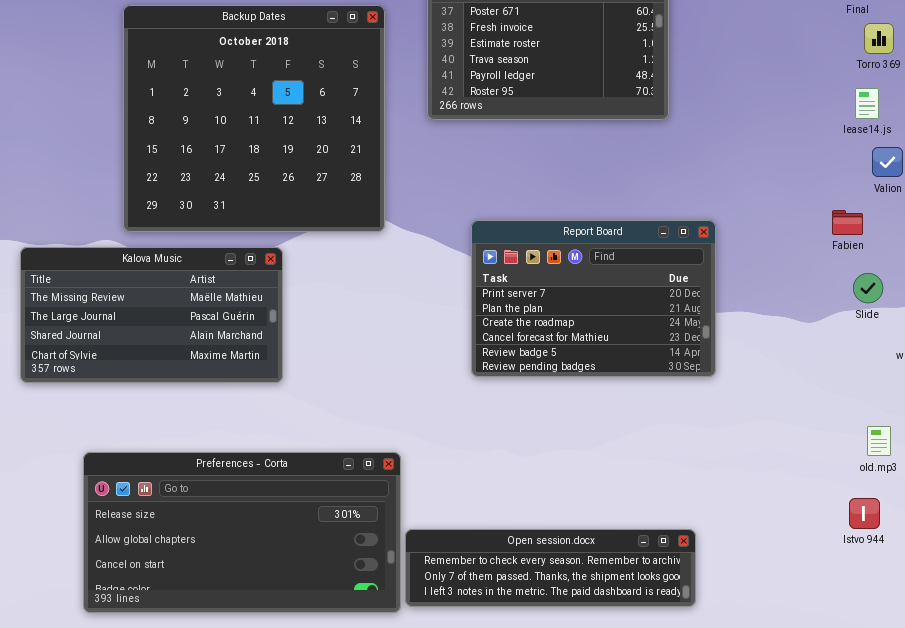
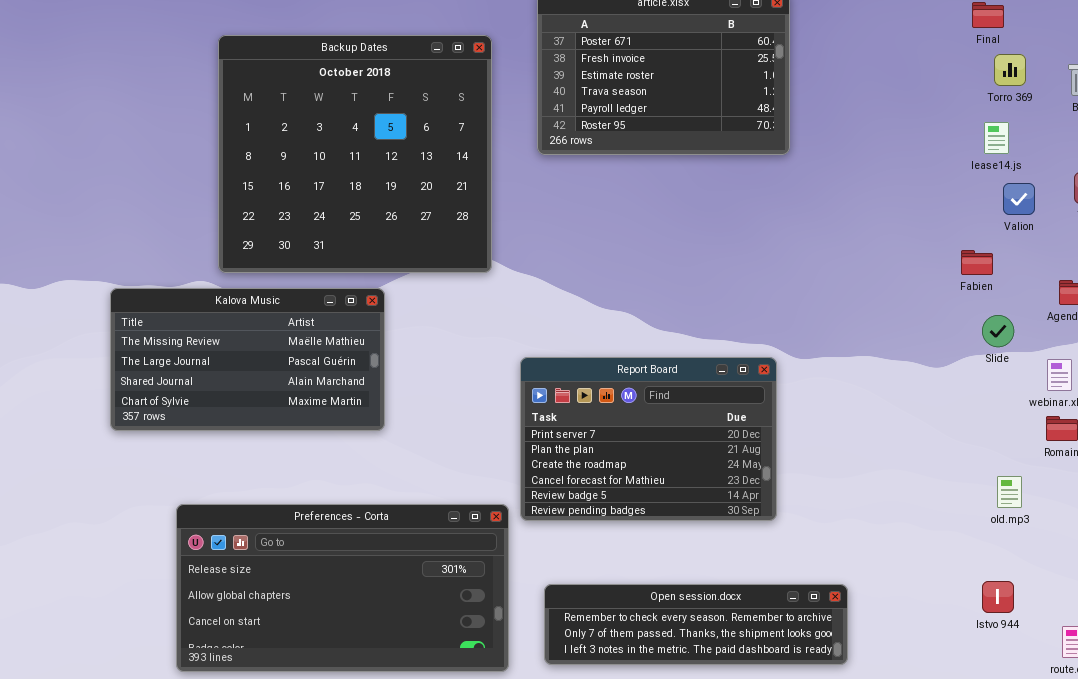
Report Board: [471,220,716,377] -> [520,357,777,521], moved
Istvo 944: [849,498,880,529] -> [982,581,1014,613], moved
Open session.docx: [405,529,696,607] -> [544,584,848,665], moved

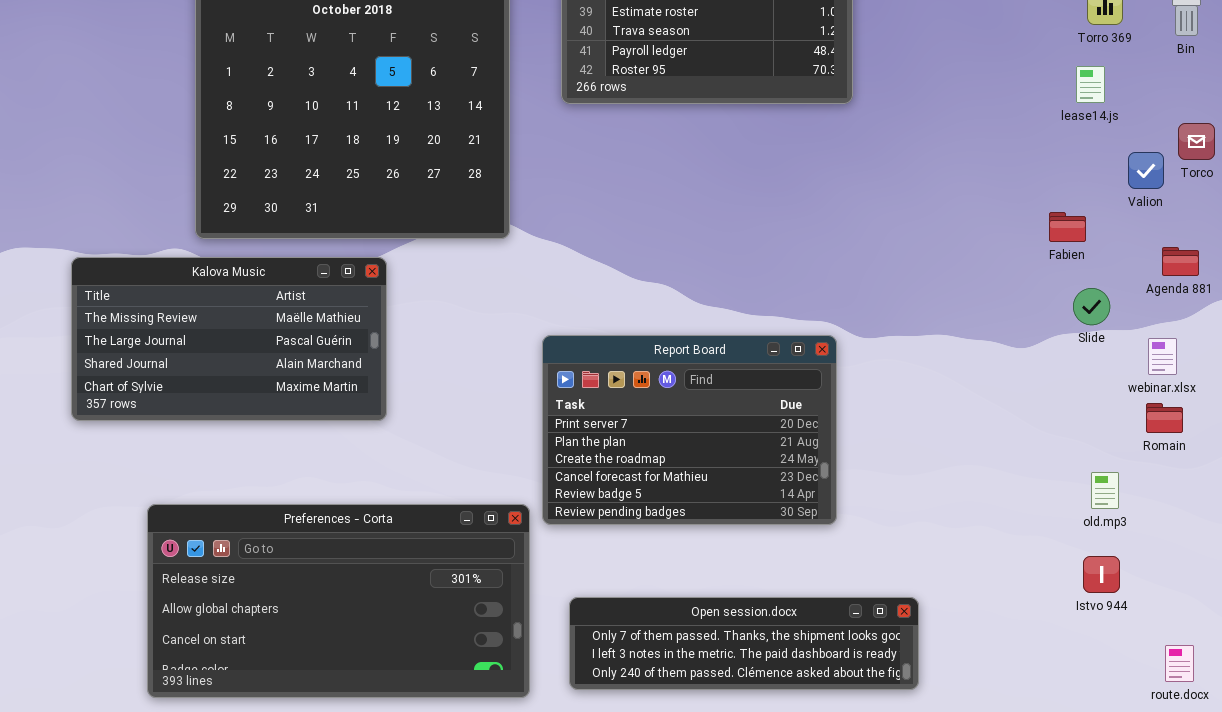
Valion: [1003,183,1035,215] -> [1128,152,1164,189], moved
Istvo 944: [982,581,1014,613] -> [1083,556,1120,593], moved
Open session.docx: [544,584,848,665] -> [569,597,919,690], scrolled down 1 row

